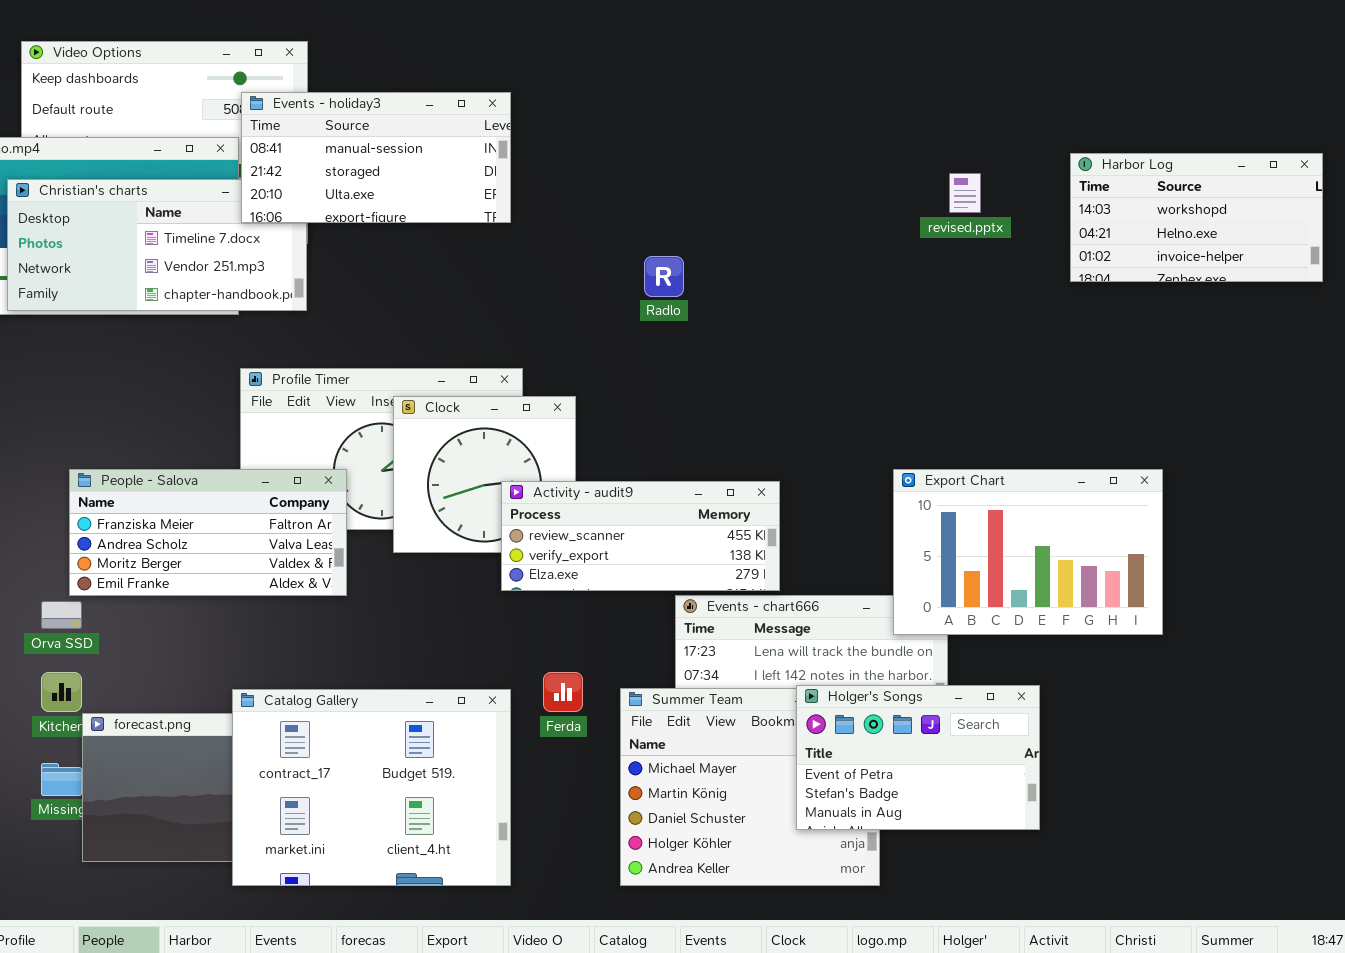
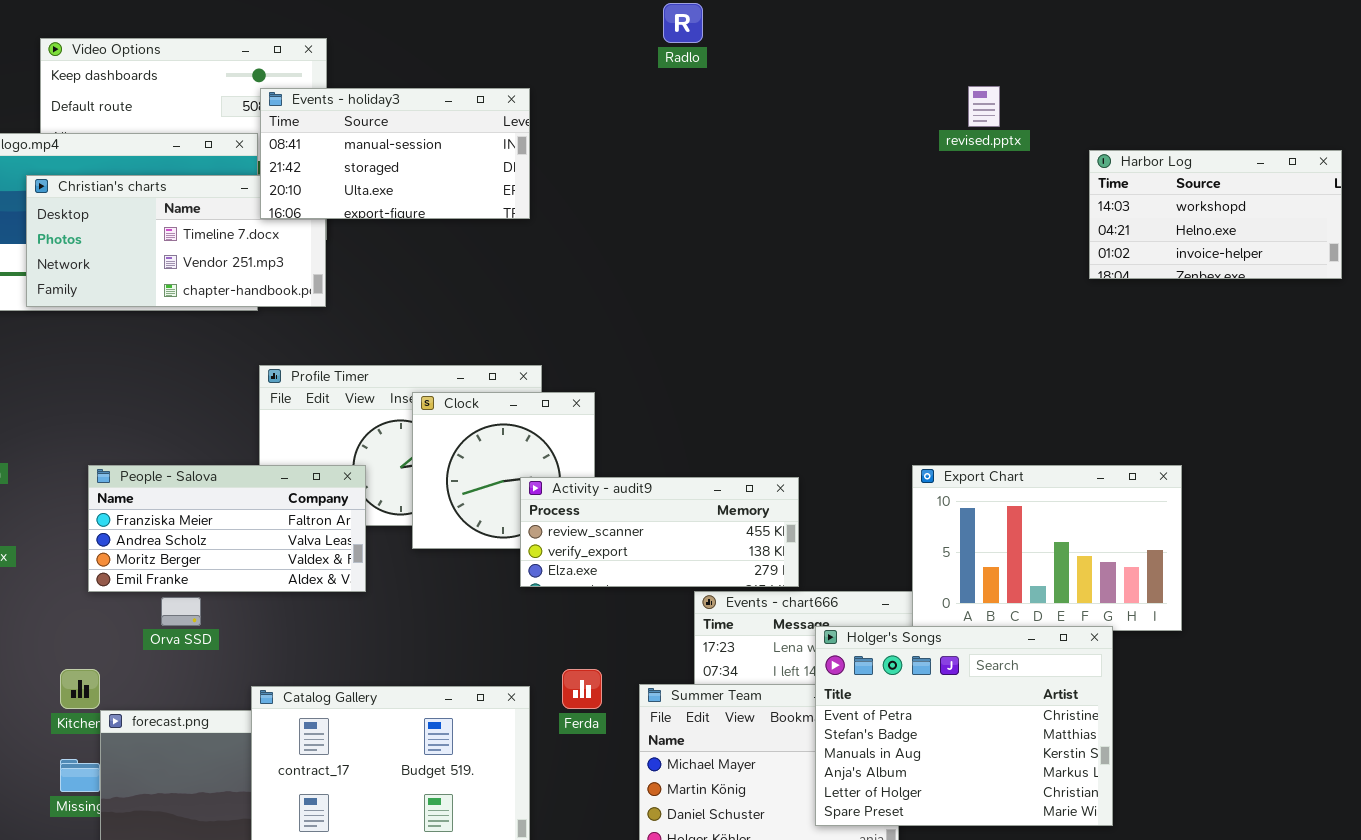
revised.pptx: [949,173,981,213] -> [968,86,1000,127], moved
Radlo: [644,256,684,297] -> [663,3,703,43], moved
Orva SSD: [41,601,82,629] -> [161,597,201,626], moved
Holger's Songs: [796,685,1040,830] -> [815,626,1113,826], resized

